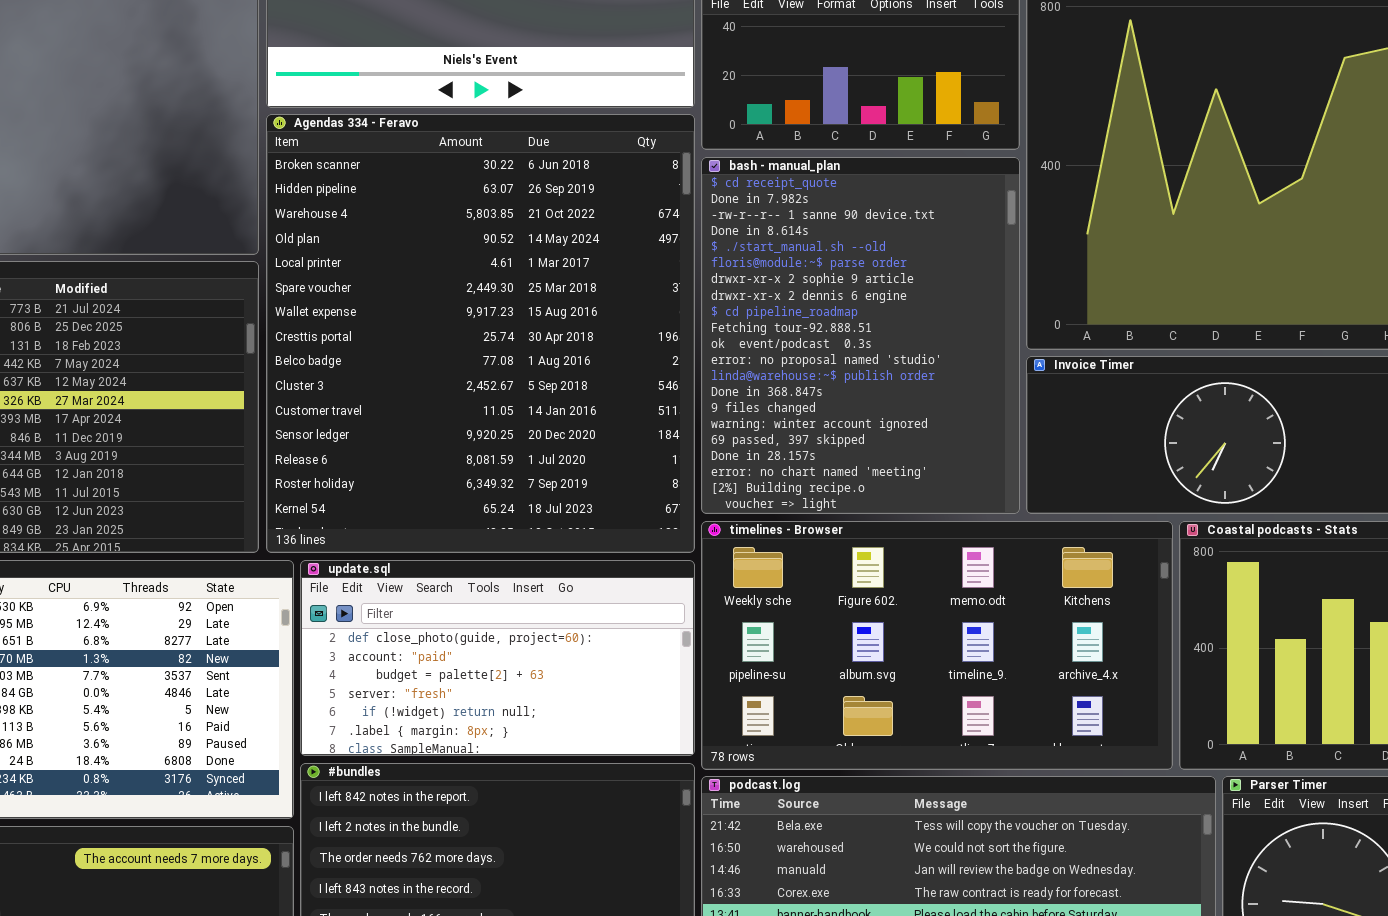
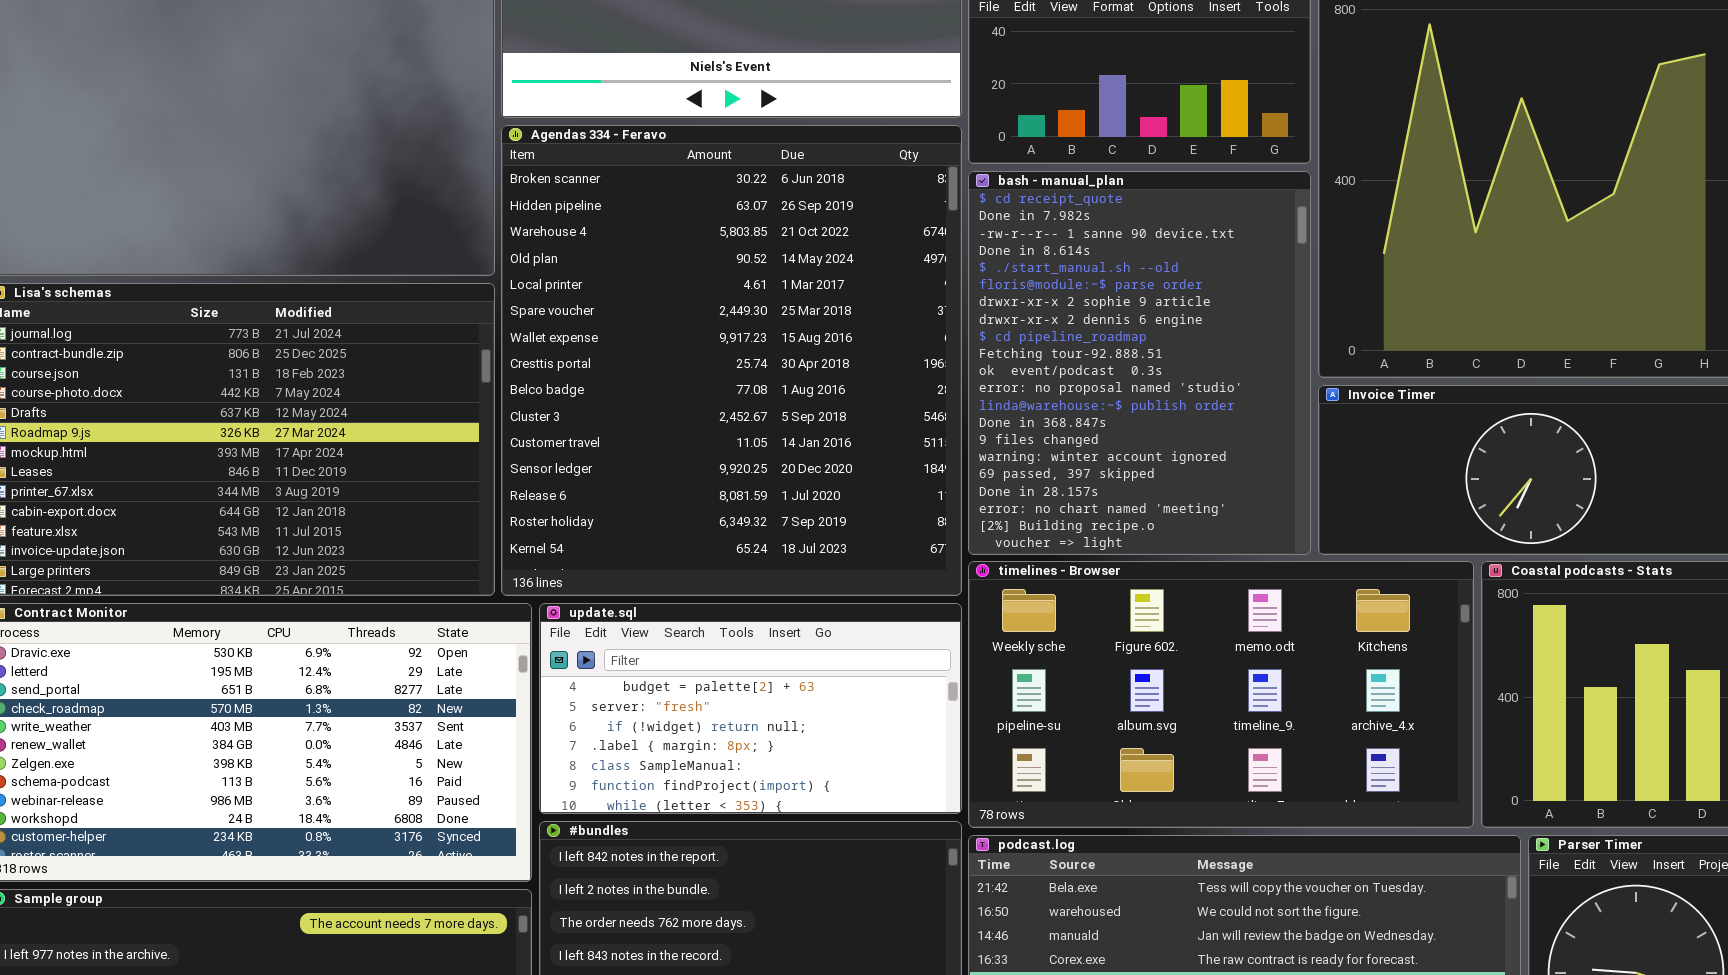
update.sql: [300,560,695,756] -> [539,603,962,814], scrolled down 2 rows

